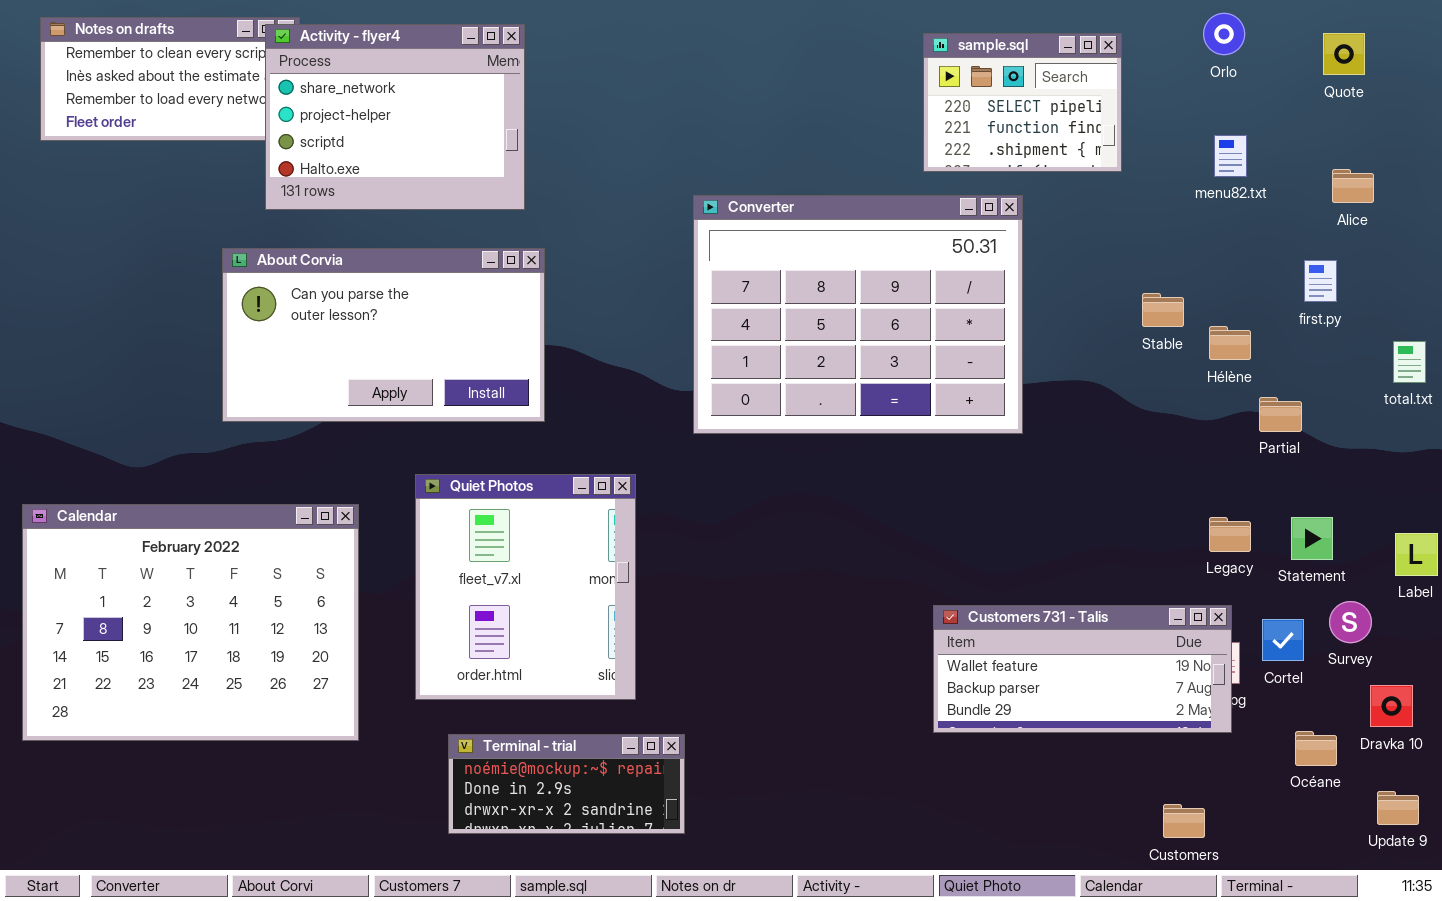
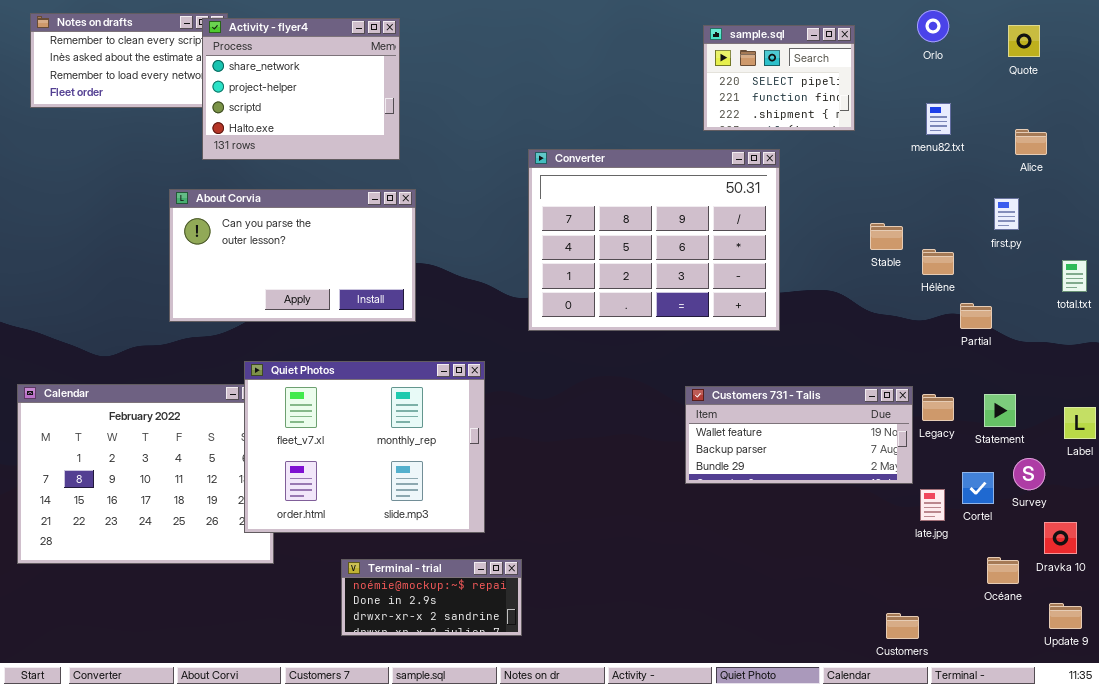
Quiet Photos: [415,474,636,700] -> [244,361,485,533], resized
Customers 731 - Talis: [933,605,1232,733] -> [685,386,913,484], moved

